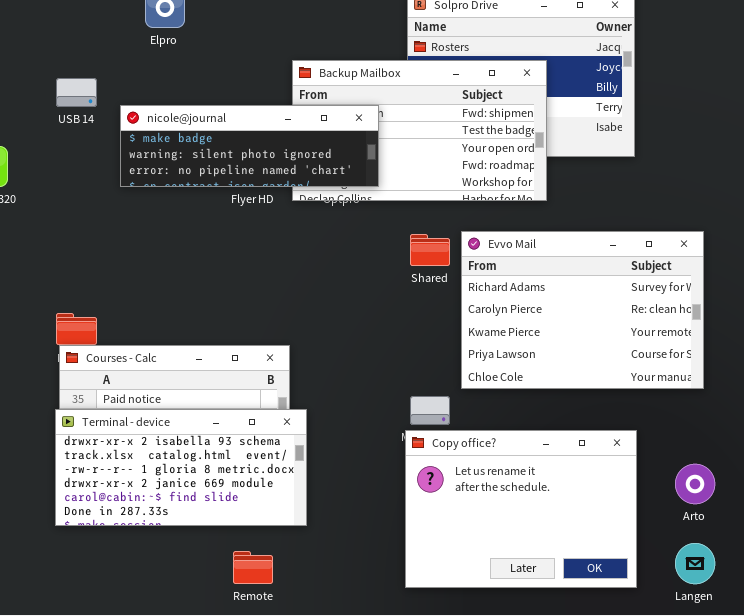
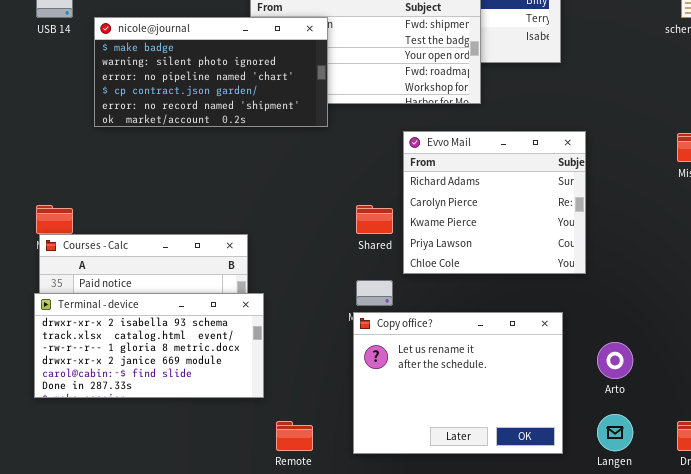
nicole@journal: [120,105,379,187] -> [94,17,328,127], resized
Evvo Mail: [461,231,704,389] -> [403,131,586,274], resized
Shared: [410,234,450,266] -> [356,205,393,234], moved
Remote: [233,551,273,584] -> [276,421,313,451], moved

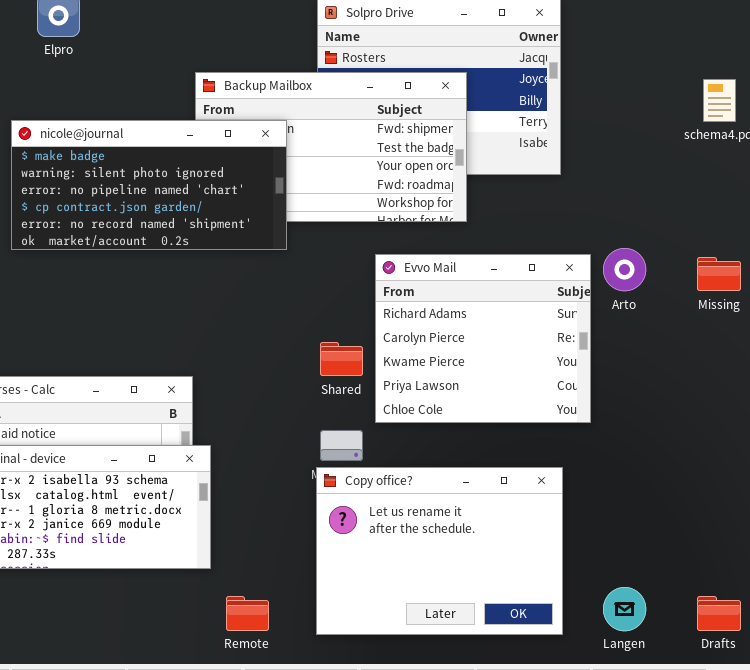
Arto: [597,342,633,379] -> [603,248,646,291], moved

